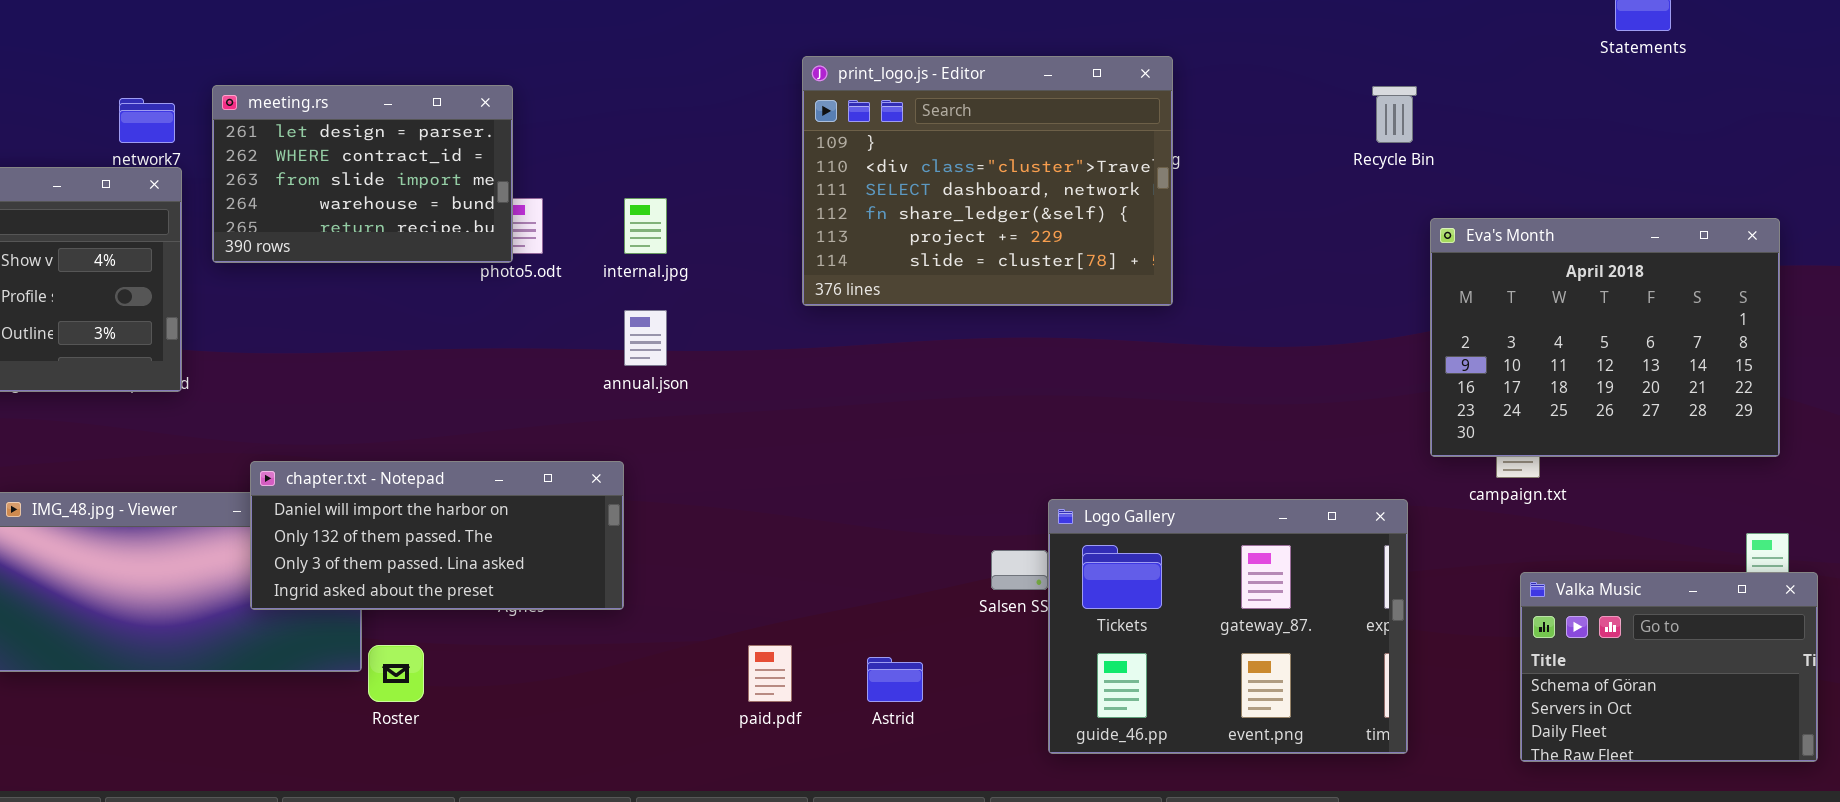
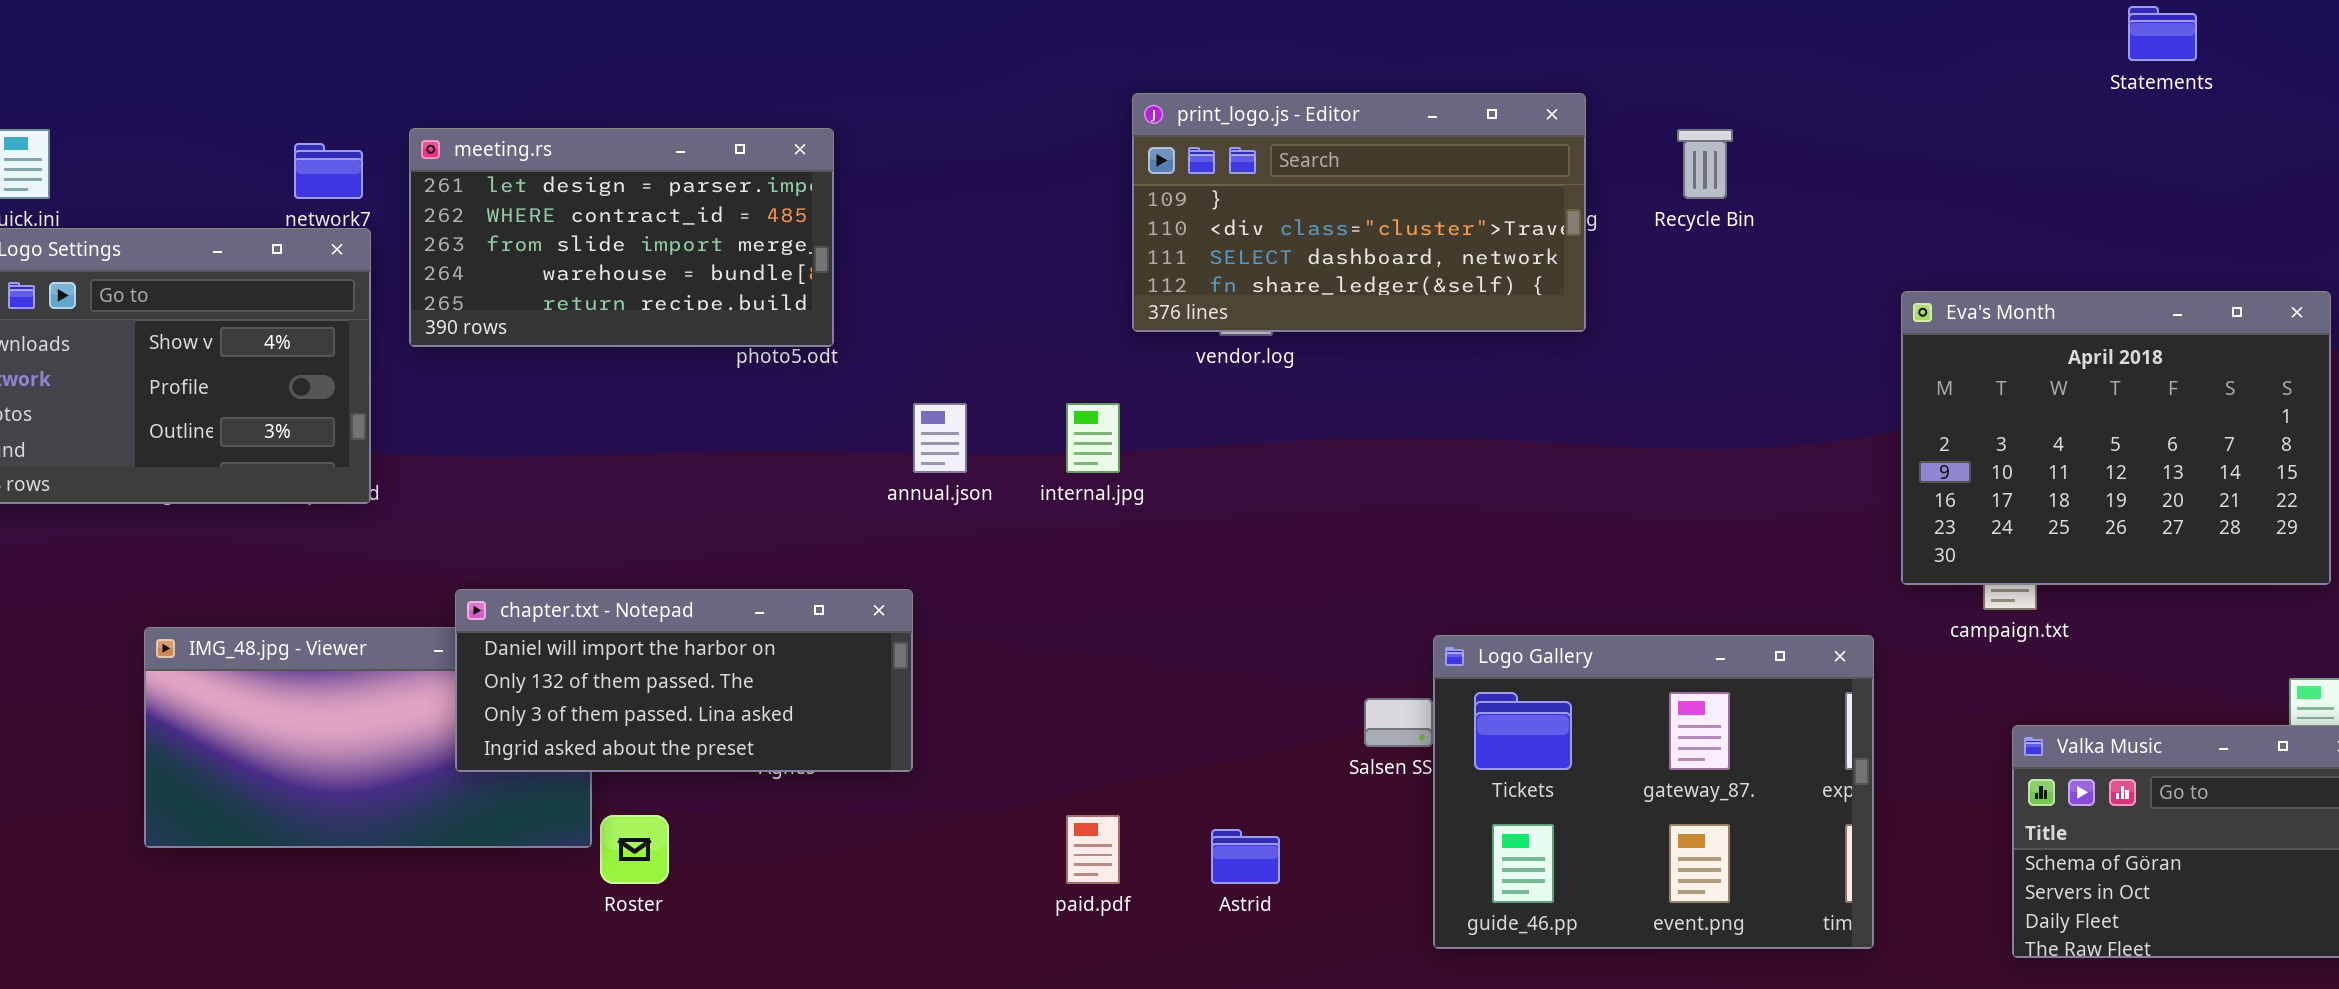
print_logo.js - Editor: [802,56,1173,306] -> [1132,93,1586,332], resized
meeting.rs: [212,85,513,263] -> [409,128,834,347], resized
Recycle Bin: [1372,86,1417,143] -> [1677,129,1733,199], moved
internal.jpg: [624,198,667,254] -> [1066,403,1120,473], moved

